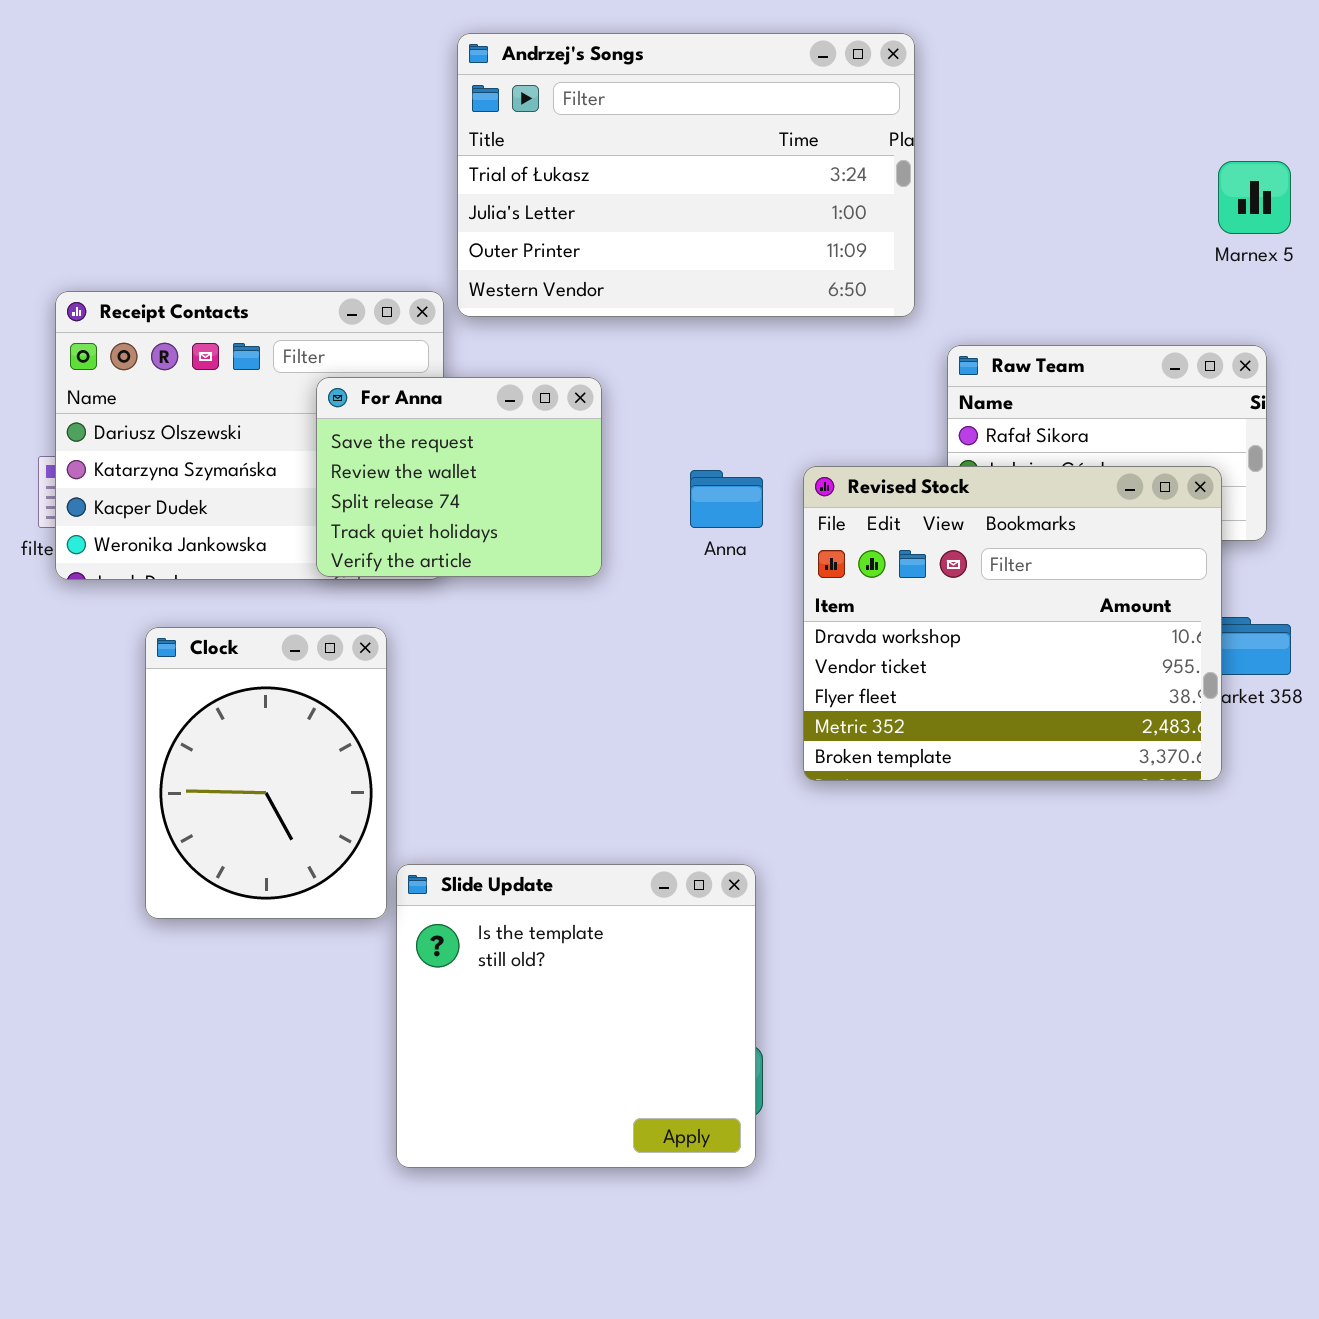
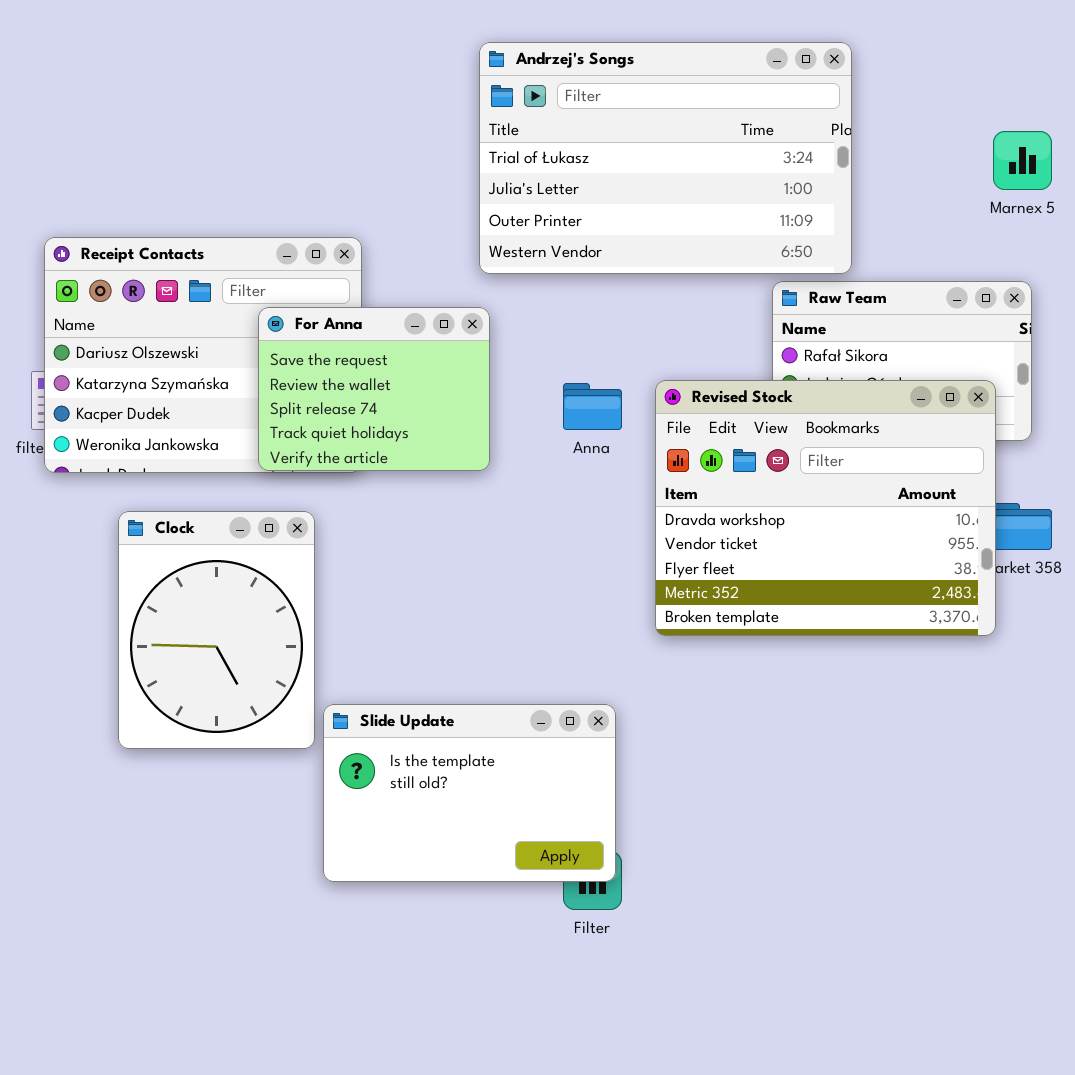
Andrzej's Songs: [457,33,915,317] -> [479,42,852,274], moved
Slide Update: [396,864,756,1168] -> [323,704,616,882], resized

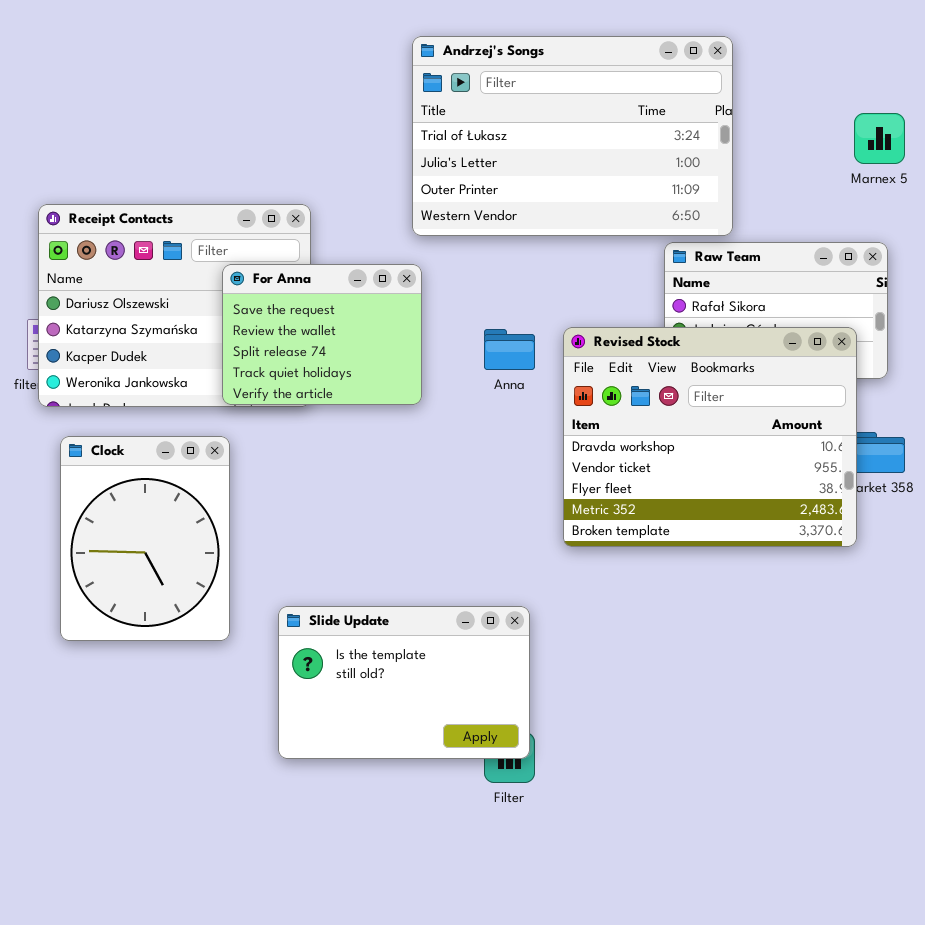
Clock: [118,511,315,749] -> [60,436,230,641], moved

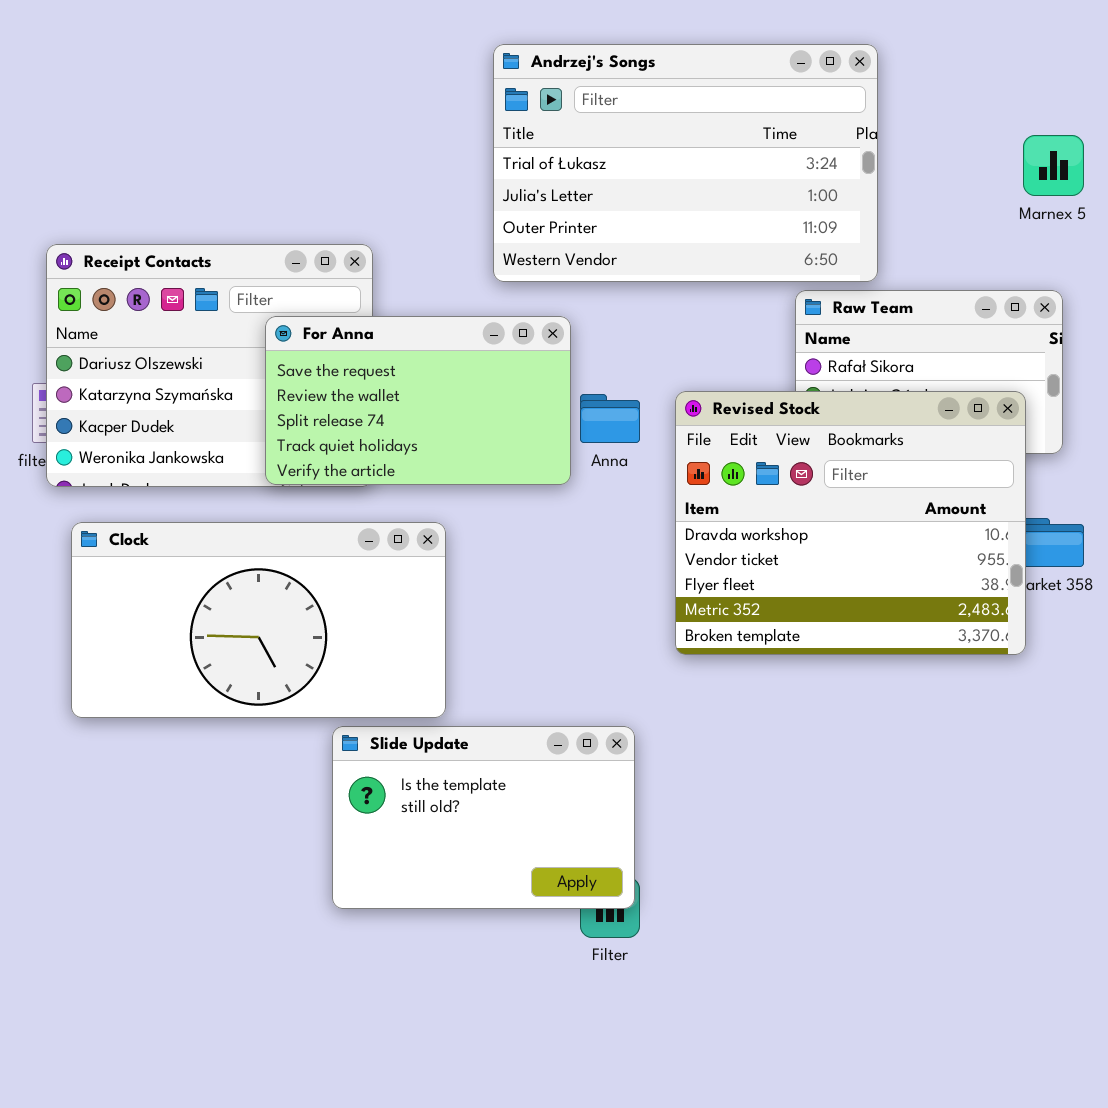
For Anna: [222,264,422,405] -> [265,316,571,485], resized
Clock: [60,436,230,641] -> [71,522,446,718], resized

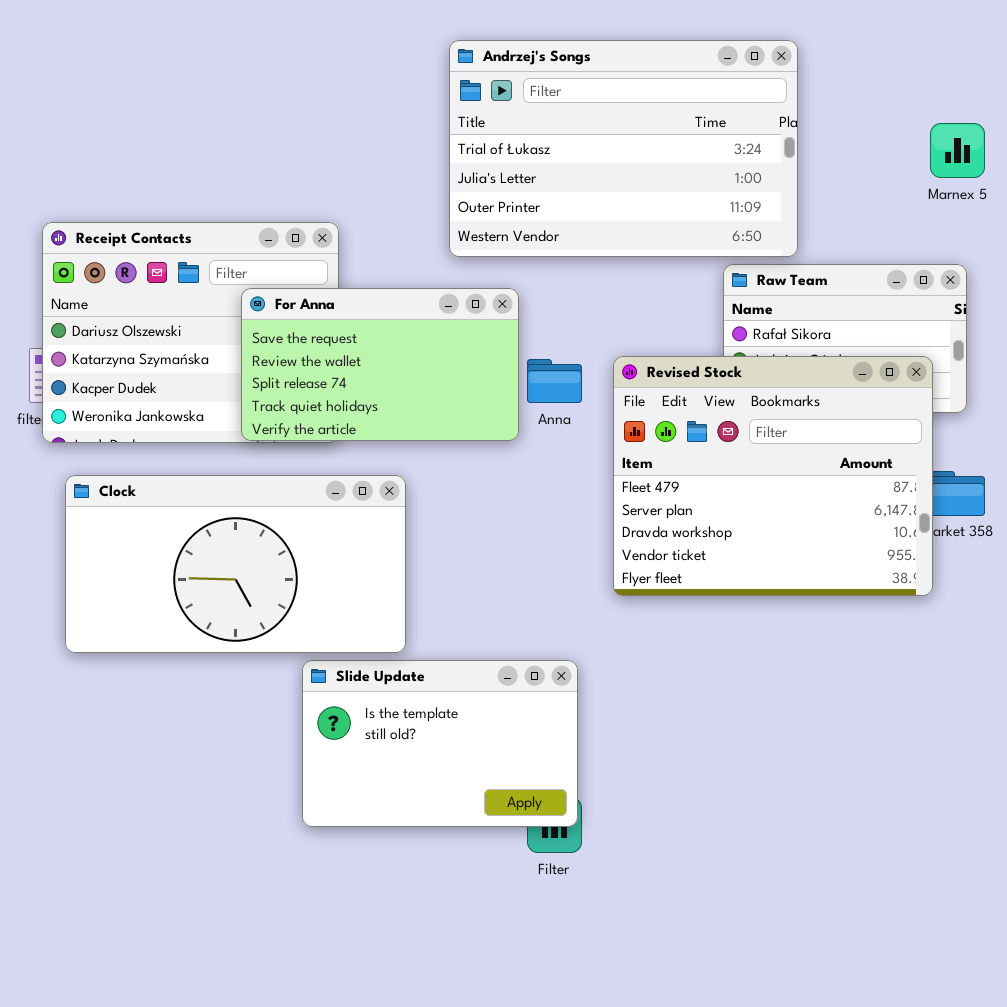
Revised Stock: [675,391,1026,655] -> [613,356,933,596], scrolled up 2 rows

